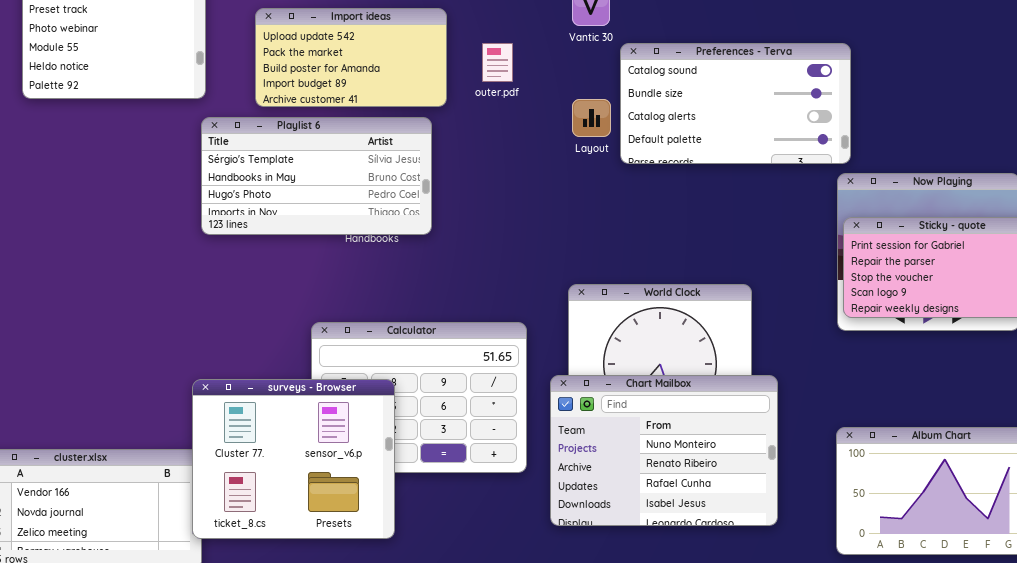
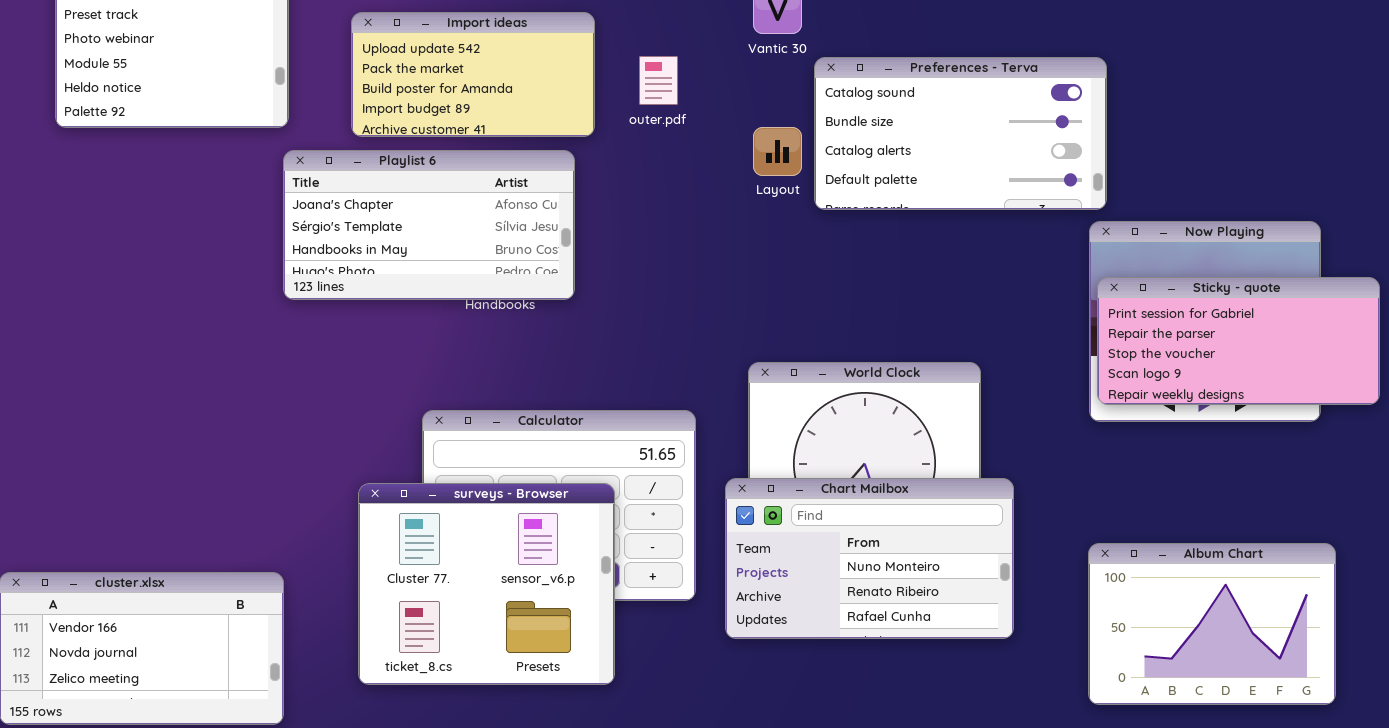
Playlist 6: [201,117,432,235] -> [283,150,575,300], scrolled up 1 row
Chart Mailbox: [550,375,778,526] -> [725,478,1014,639], resized
surveys - Browser: [192,379,395,539] -> [358,483,615,685], moved

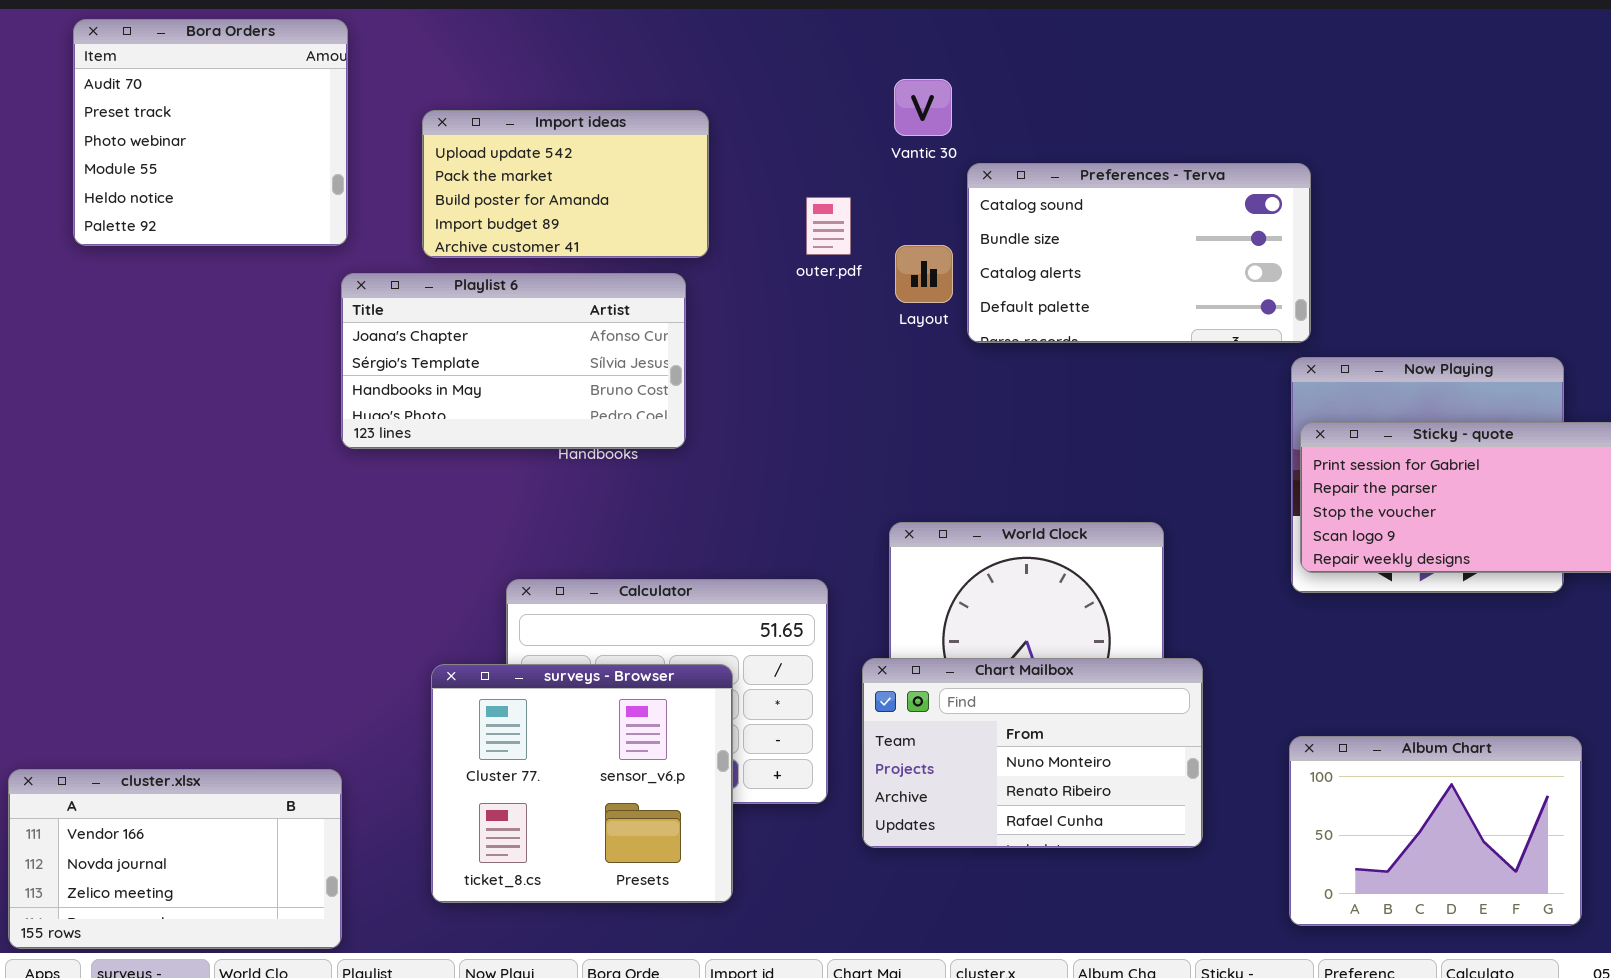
outer.pdf: [639,56,678,105] -> [806,197,851,255], moved

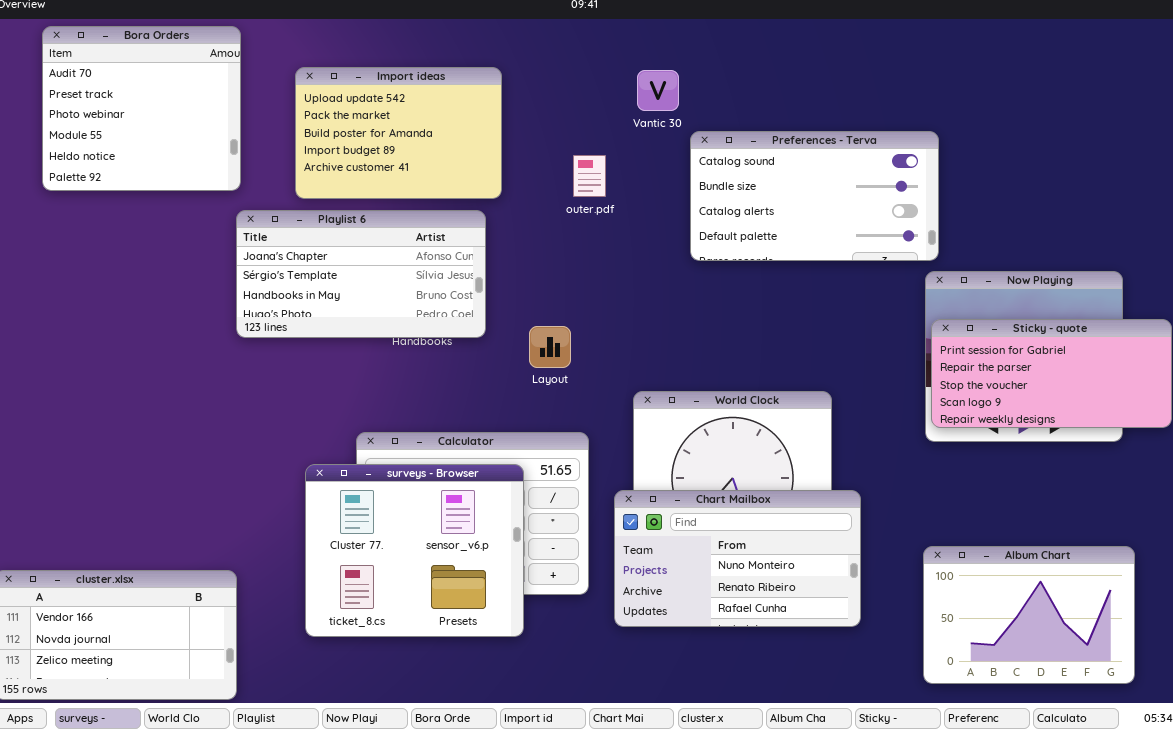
Import ideas: [422,110,709,258] -> [295,67,502,199], resized
Layout: [895,245,953,303] -> [529,326,571,368], moved
surveys - Browser: [431,664,733,903] -> [305,464,524,637], moved

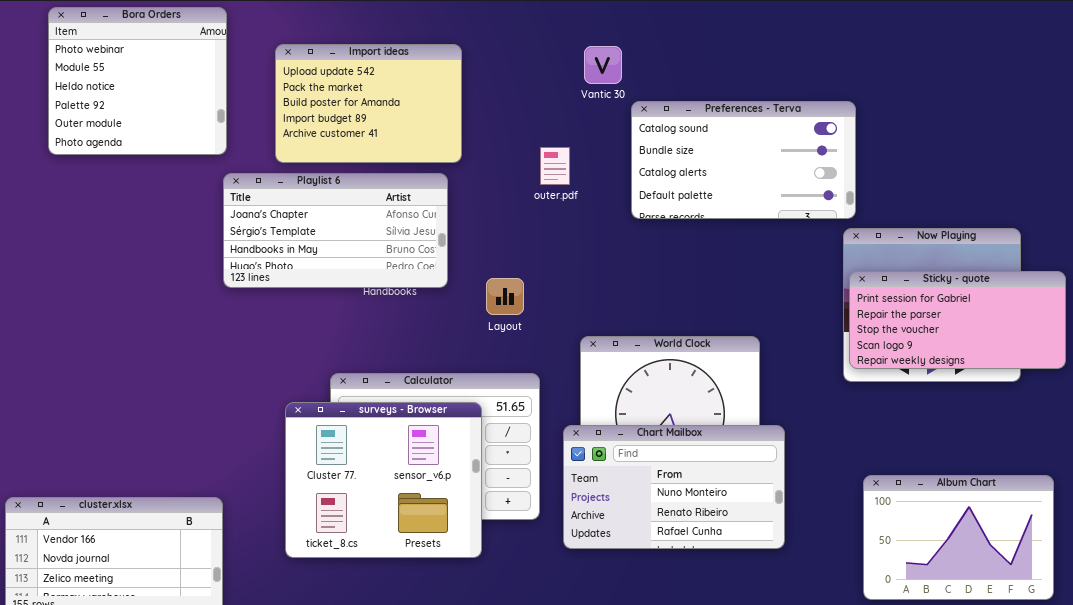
Bora Orders: [42,26,241,191] -> [48,7,227,155], scrolled down 2 rows
outer.pdf: [573,155,606,197] -> [540,147,570,185], moved
Album Chart: [923,546,1135,684] -> [863,475,1054,600], moved

